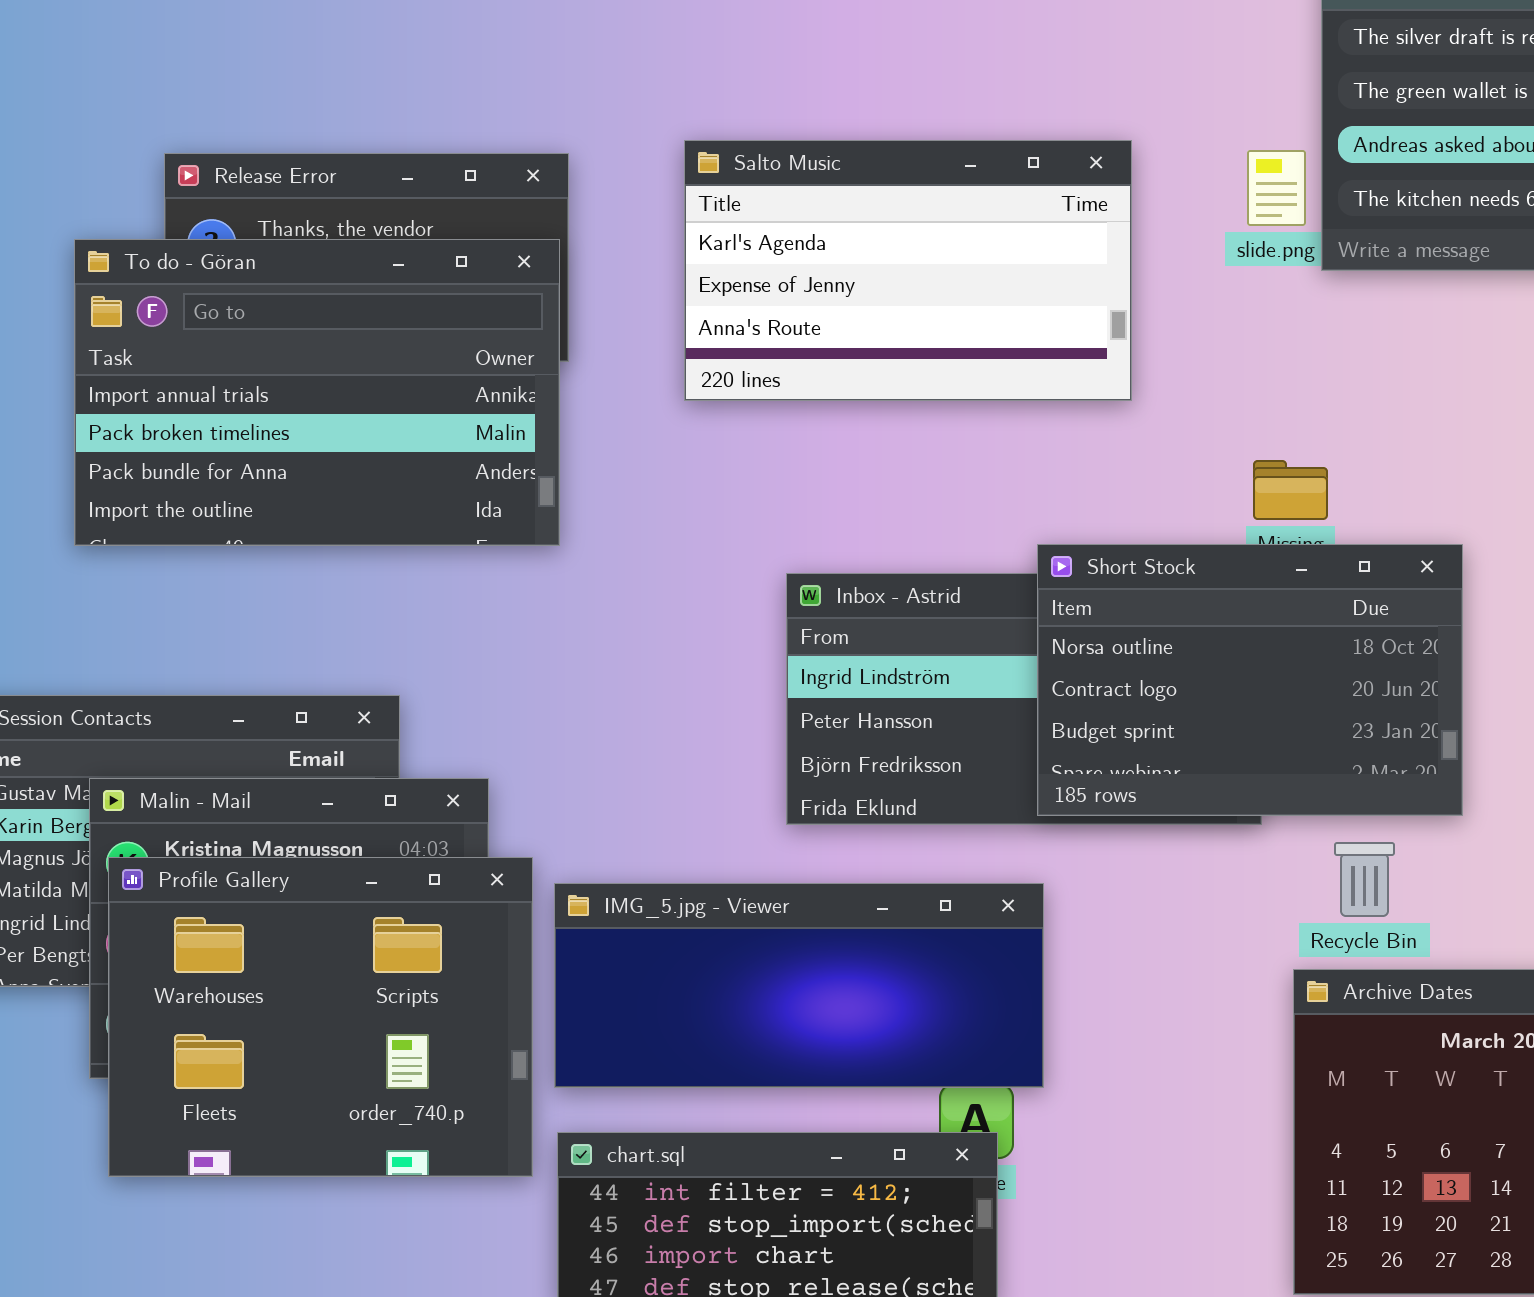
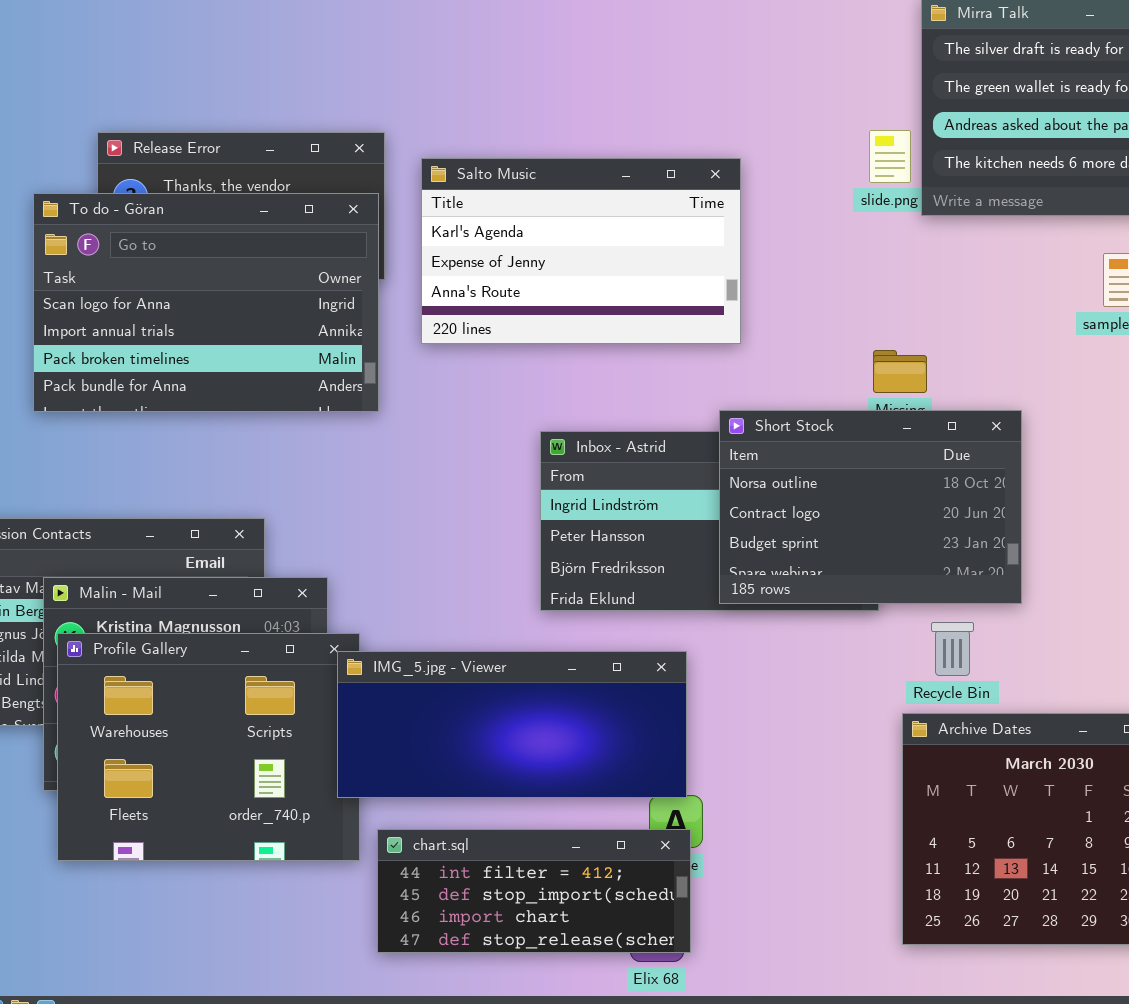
Salto Music: [684,140,1132,401] -> [421,158,741,344], moved
To do - Göran: [74,239,560,546] -> [33,193,379,412], scrolled up 1 row
IMG_5.jpg - Viewer: [554,883,1044,1088] -> [337,651,687,798], moved

